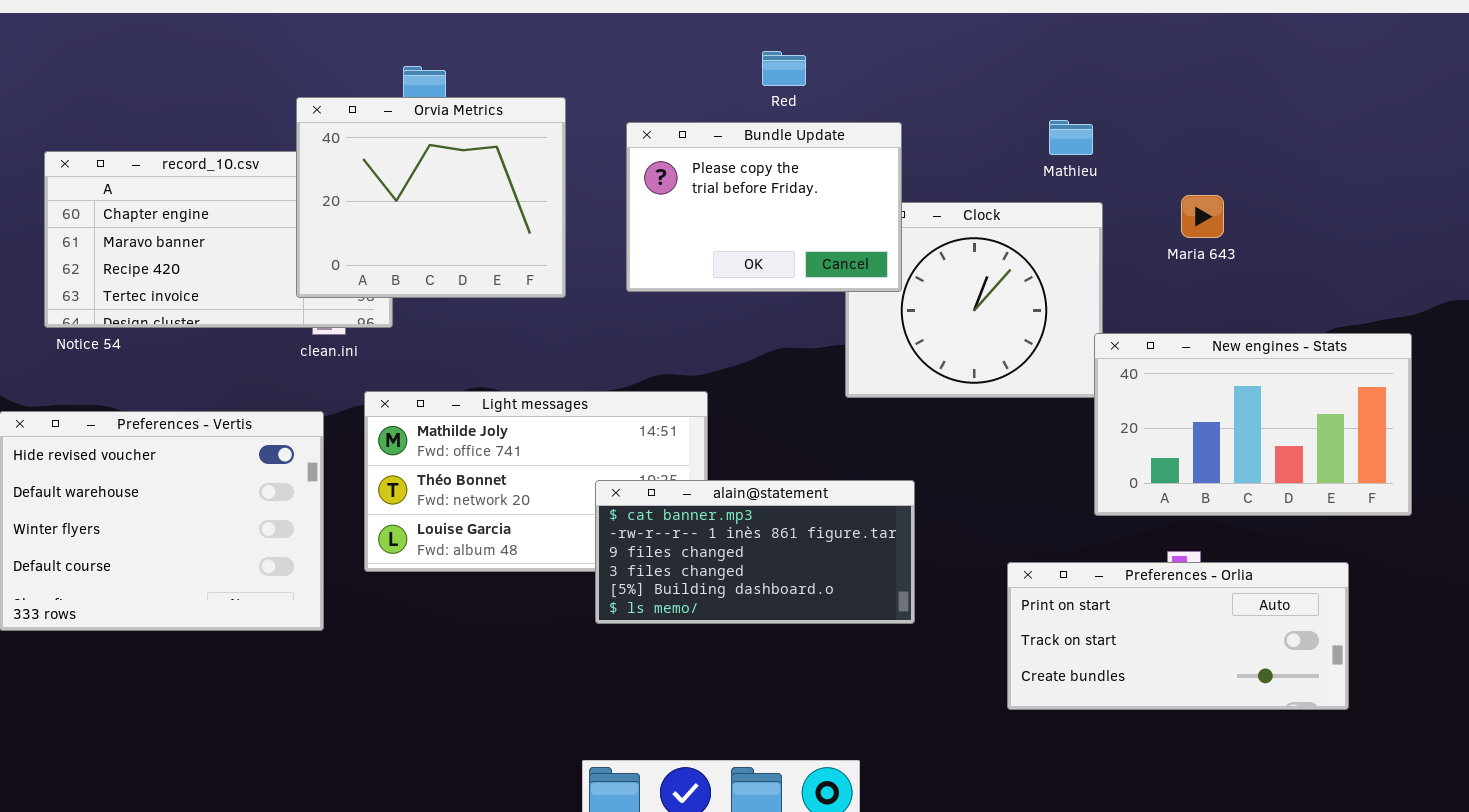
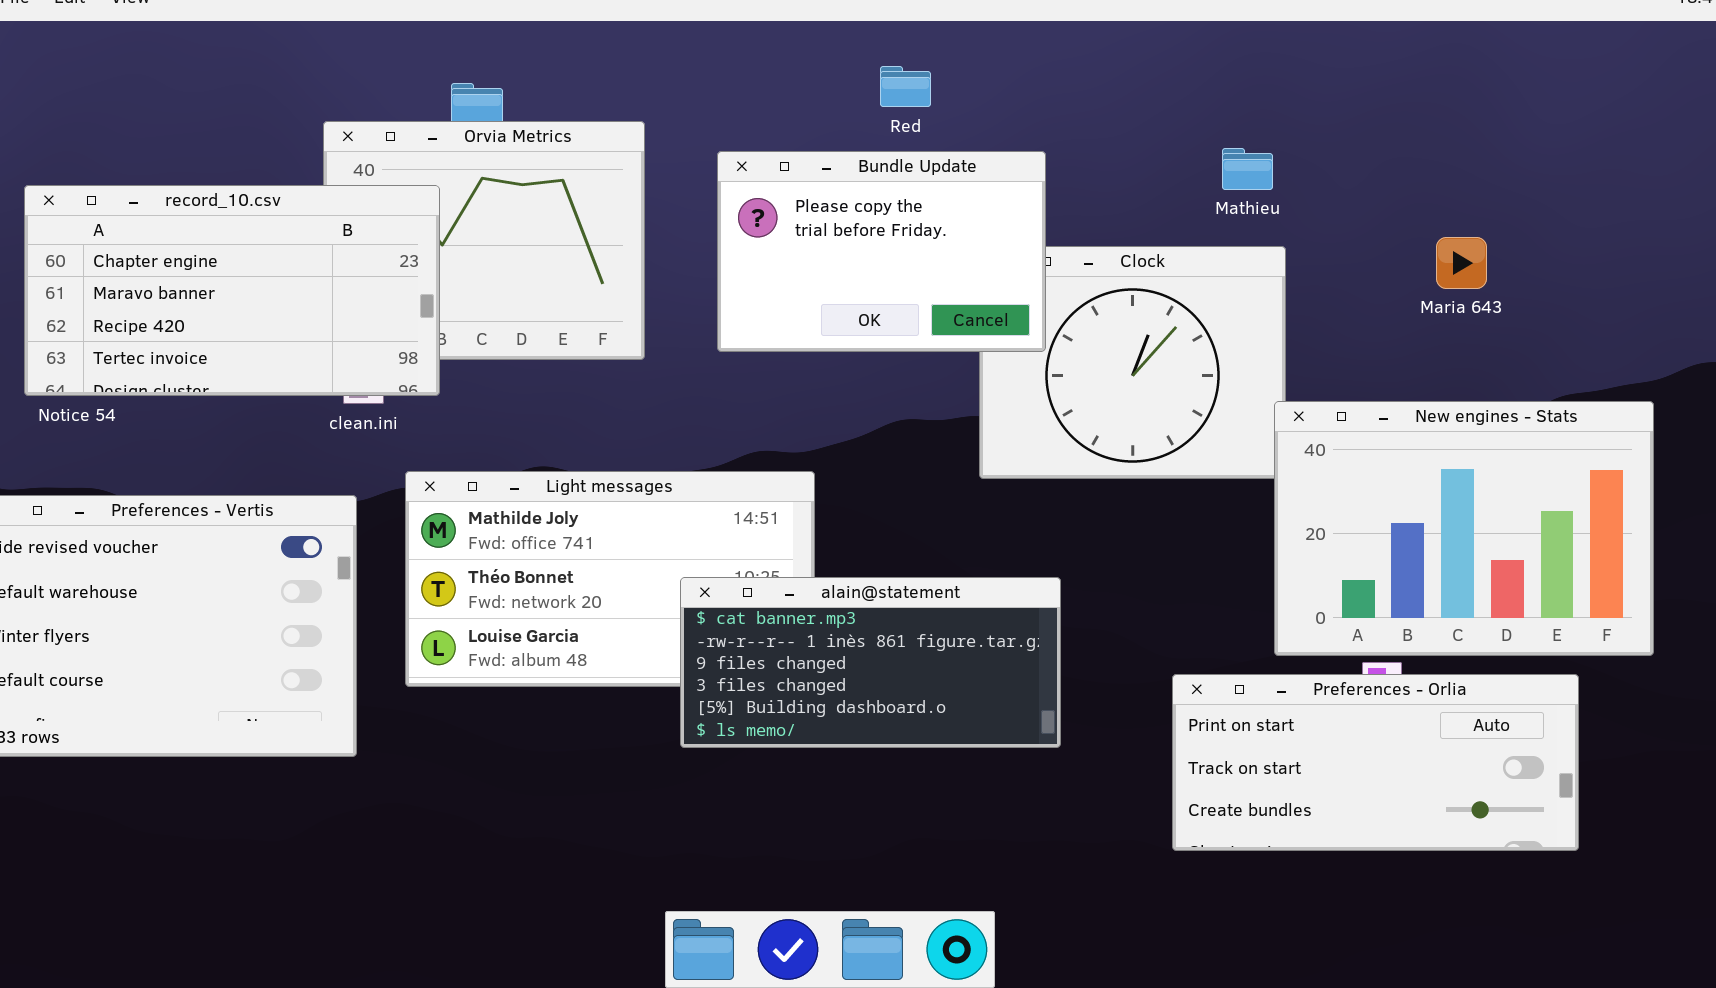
record_10.csv: [44,151,393,328] -> [24,185,440,396], raised
Maria 643: [1181,195,1224,238] -> [1436,237,1487,289], moved
New engines - Stats: [1094,333,1412,516] -> [1274,401,1654,656], resized

